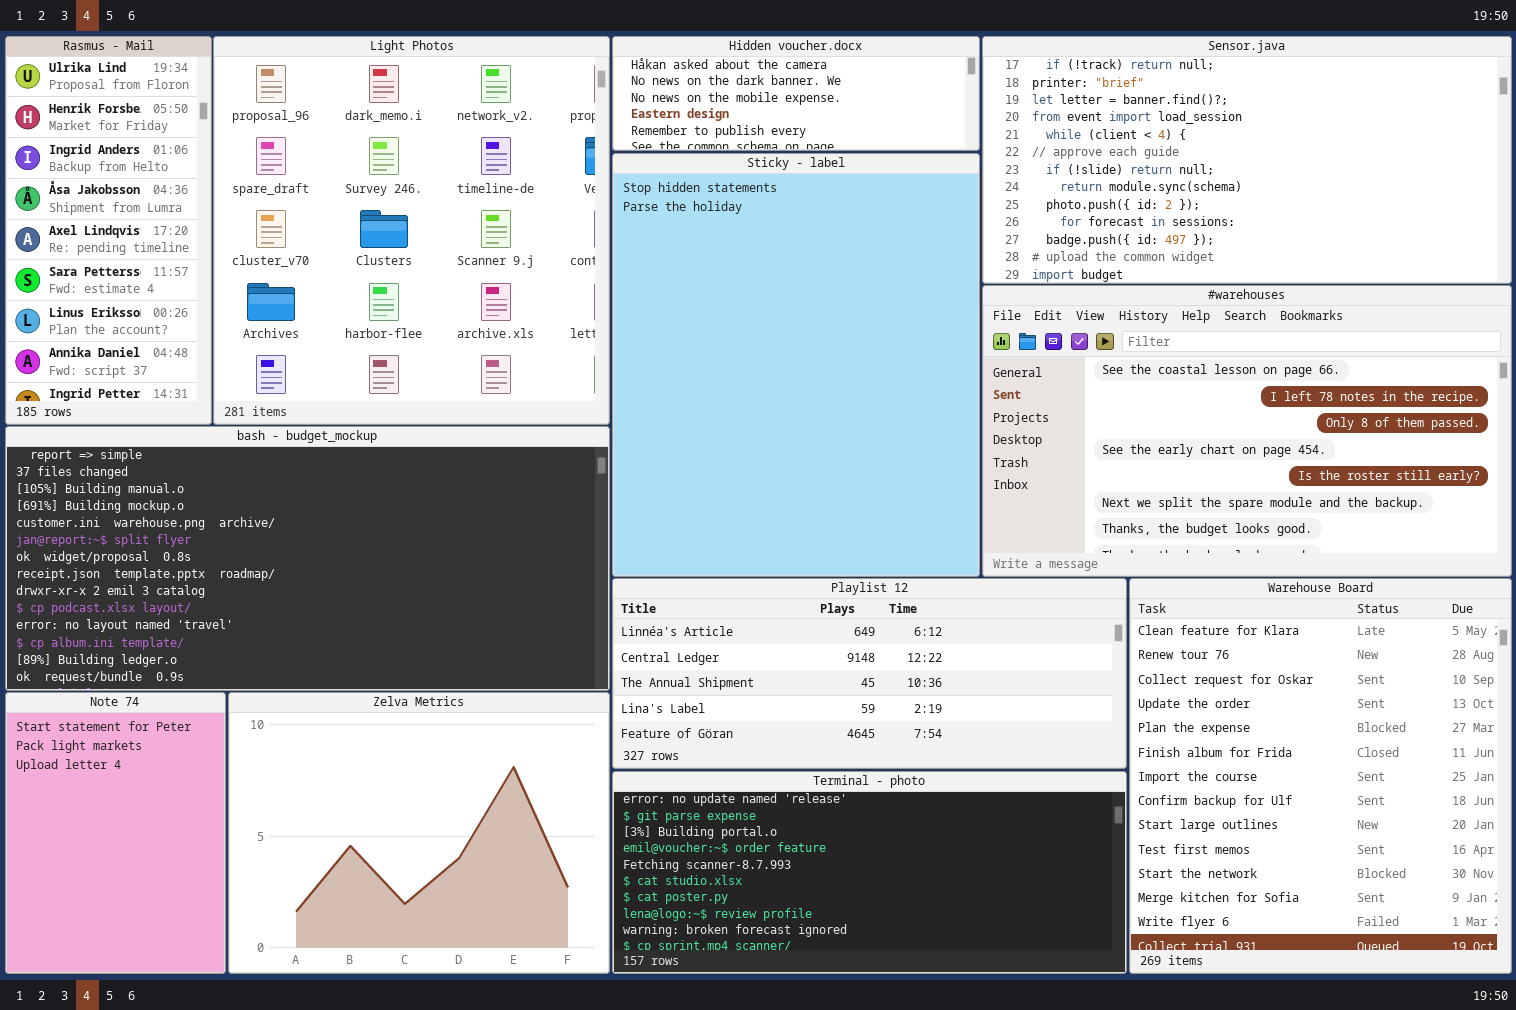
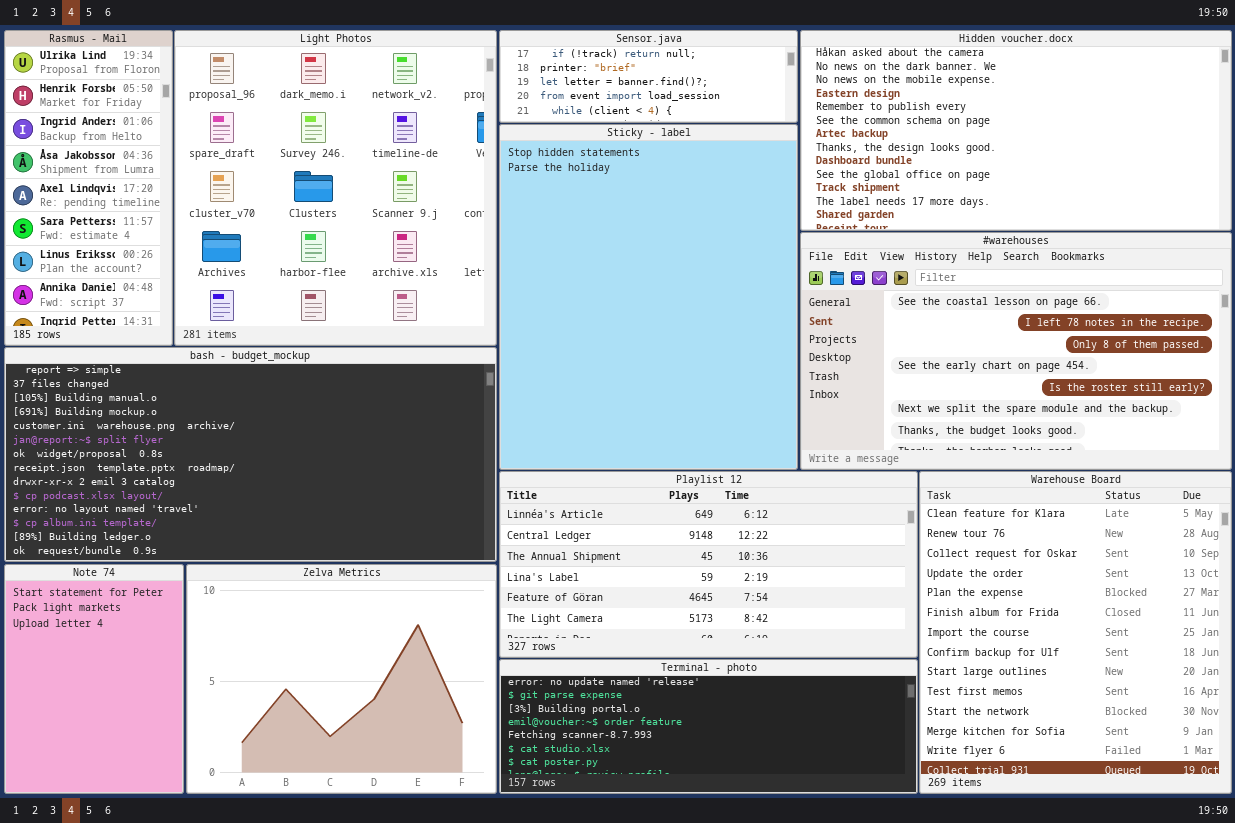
Hidden voucher.docx: [612,36,980,151] -> [800,30,1232,231], moved, resized
Sensor.java: [982,36,1512,284] -> [499,30,798,123], moved, resized
Playlist 12: [612,578,1127,769] -> [499,471,918,658], resized
Terminal - photo: [612,771,1127,974] -> [499,659,918,794], resized

